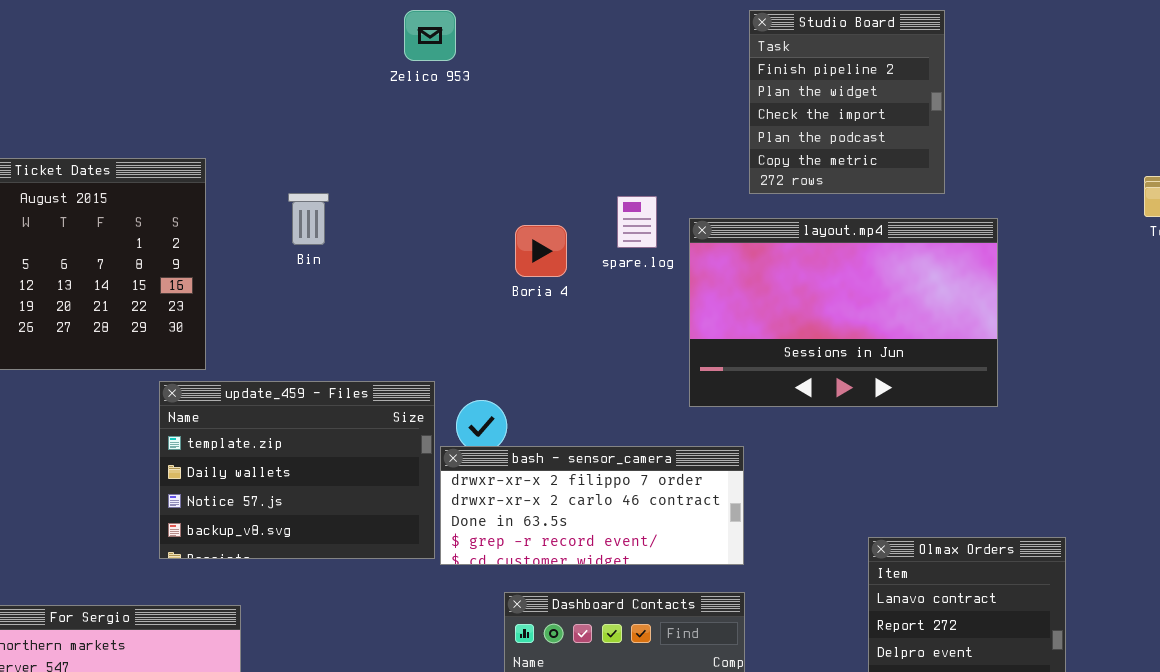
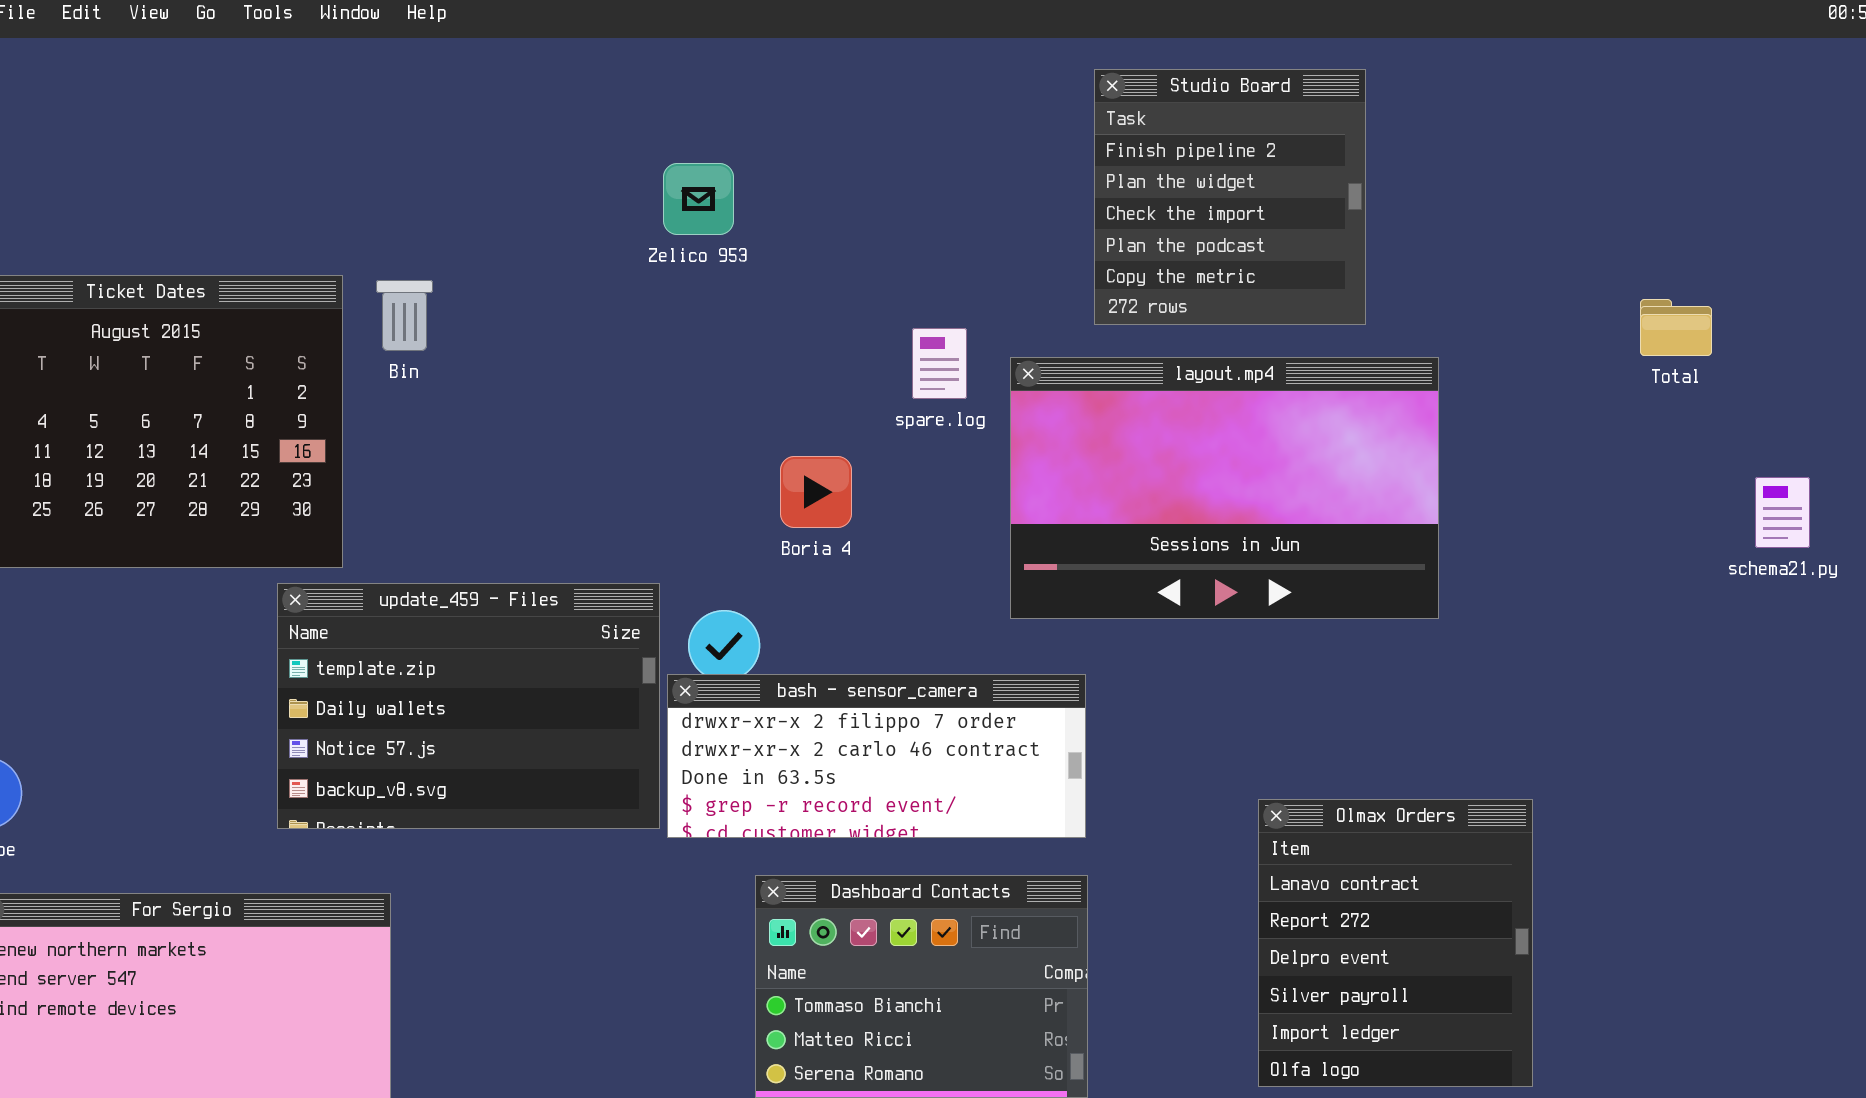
Zelico 953: [404,10,456,61] -> [663,163,734,235], moved
Bin: [288,193,329,245] -> [376,280,433,351], moved
Boria 4: [515,225,567,277] -> [780,456,852,528], moved

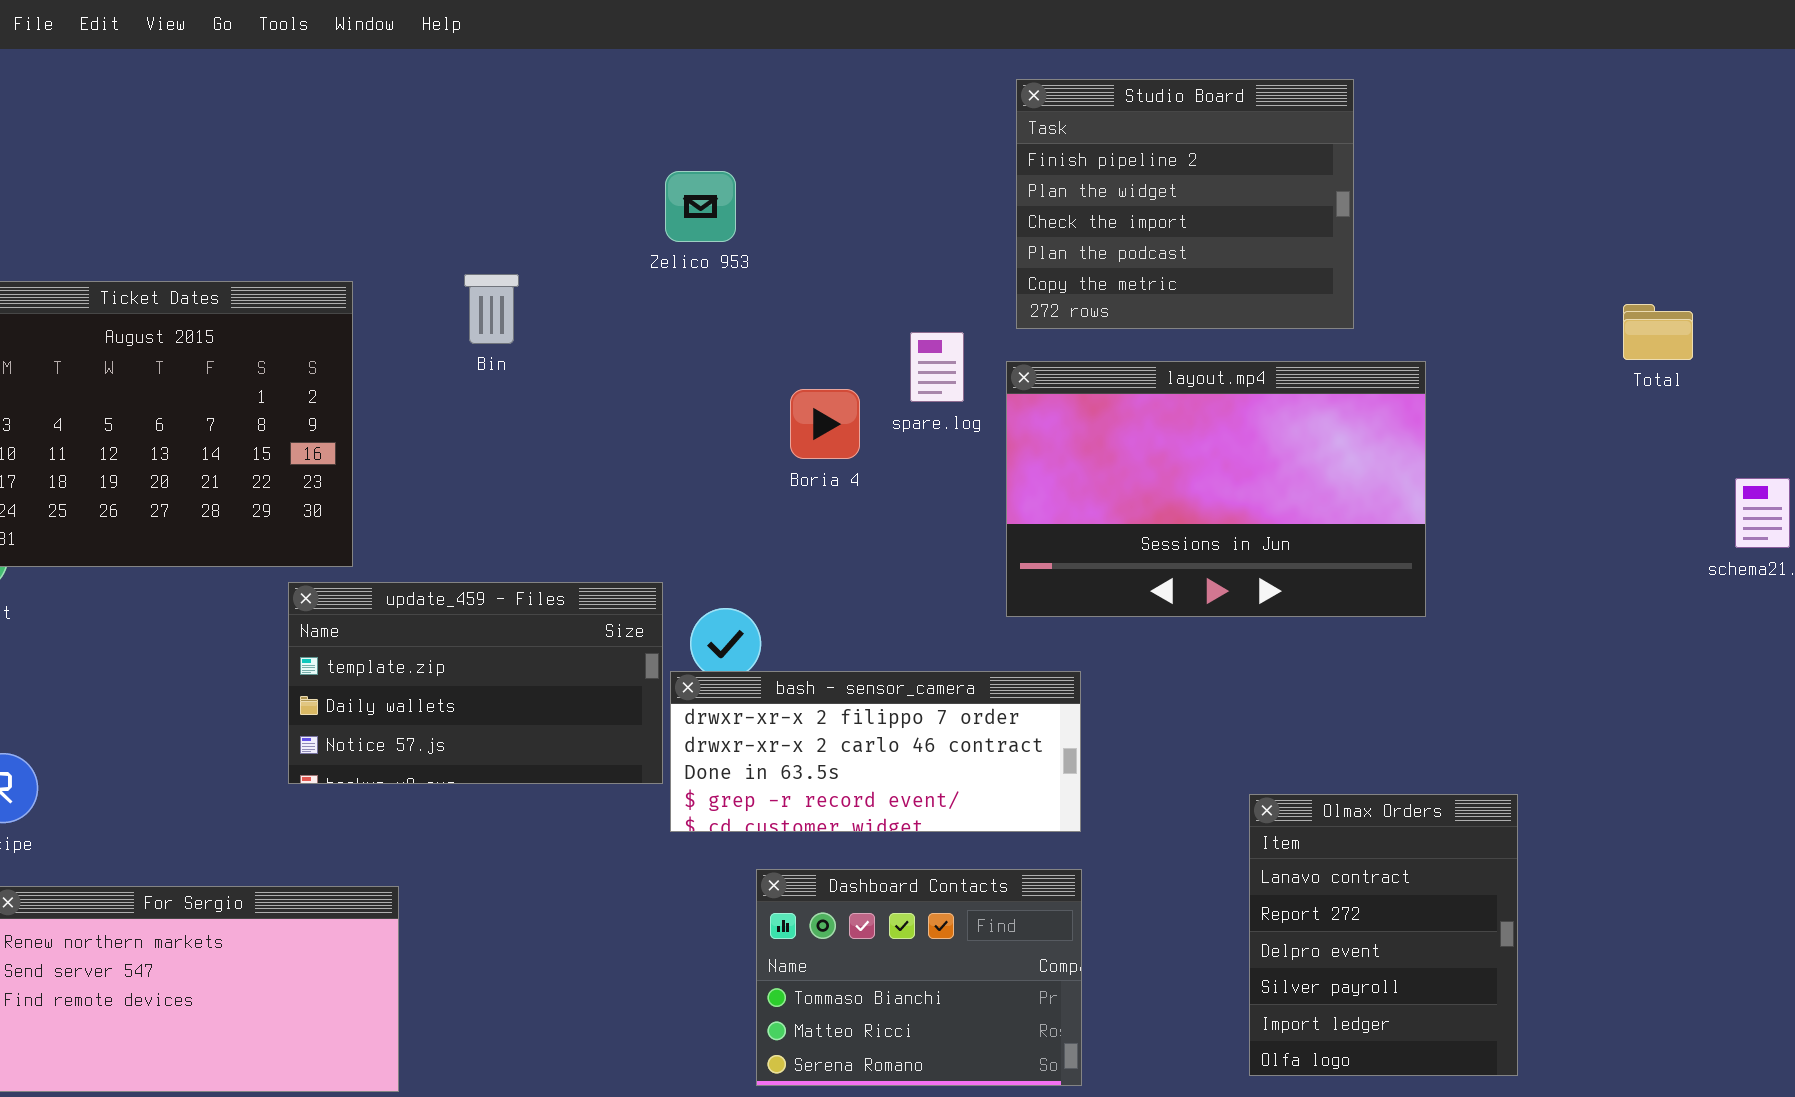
Studio Board: [1094,69,1366,325] -> [1016,79,1354,329], resized
Bin: [376,280,433,351] -> [464,274,519,344], moved
Boria 4: [780,456,852,528] -> [790,389,860,459], moved
update_459 - Files: [277,583,660,829] -> [288,582,663,784], resized

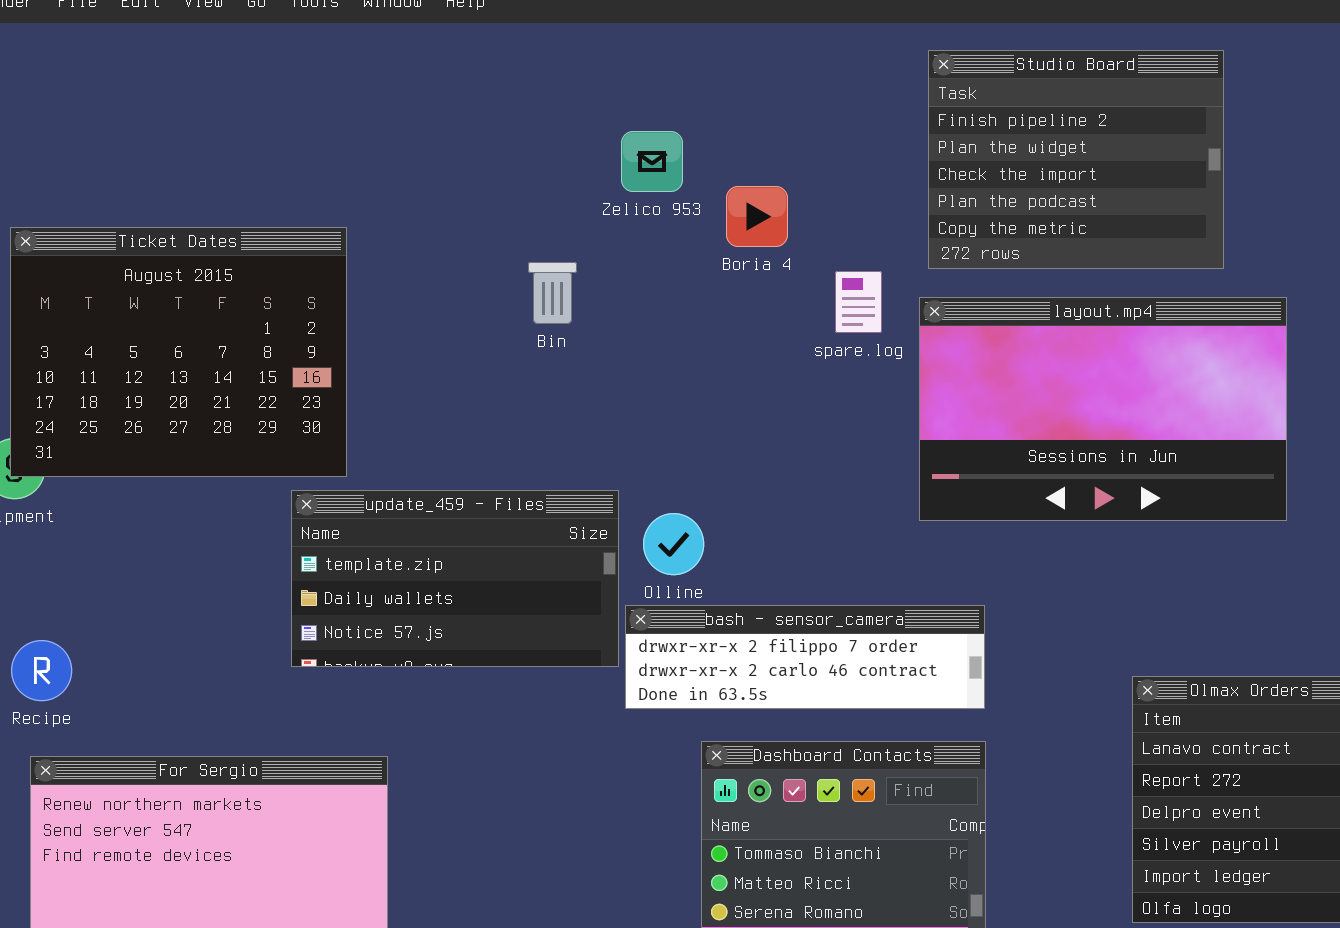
Bin: [464,274,519,344] -> [528,262,577,324], moved
Boria 4: [790,389,860,459] -> [726,186,788,247], moved
bash - sensor_camera: [670,671,1081,832] -> [625,605,985,709], resized

